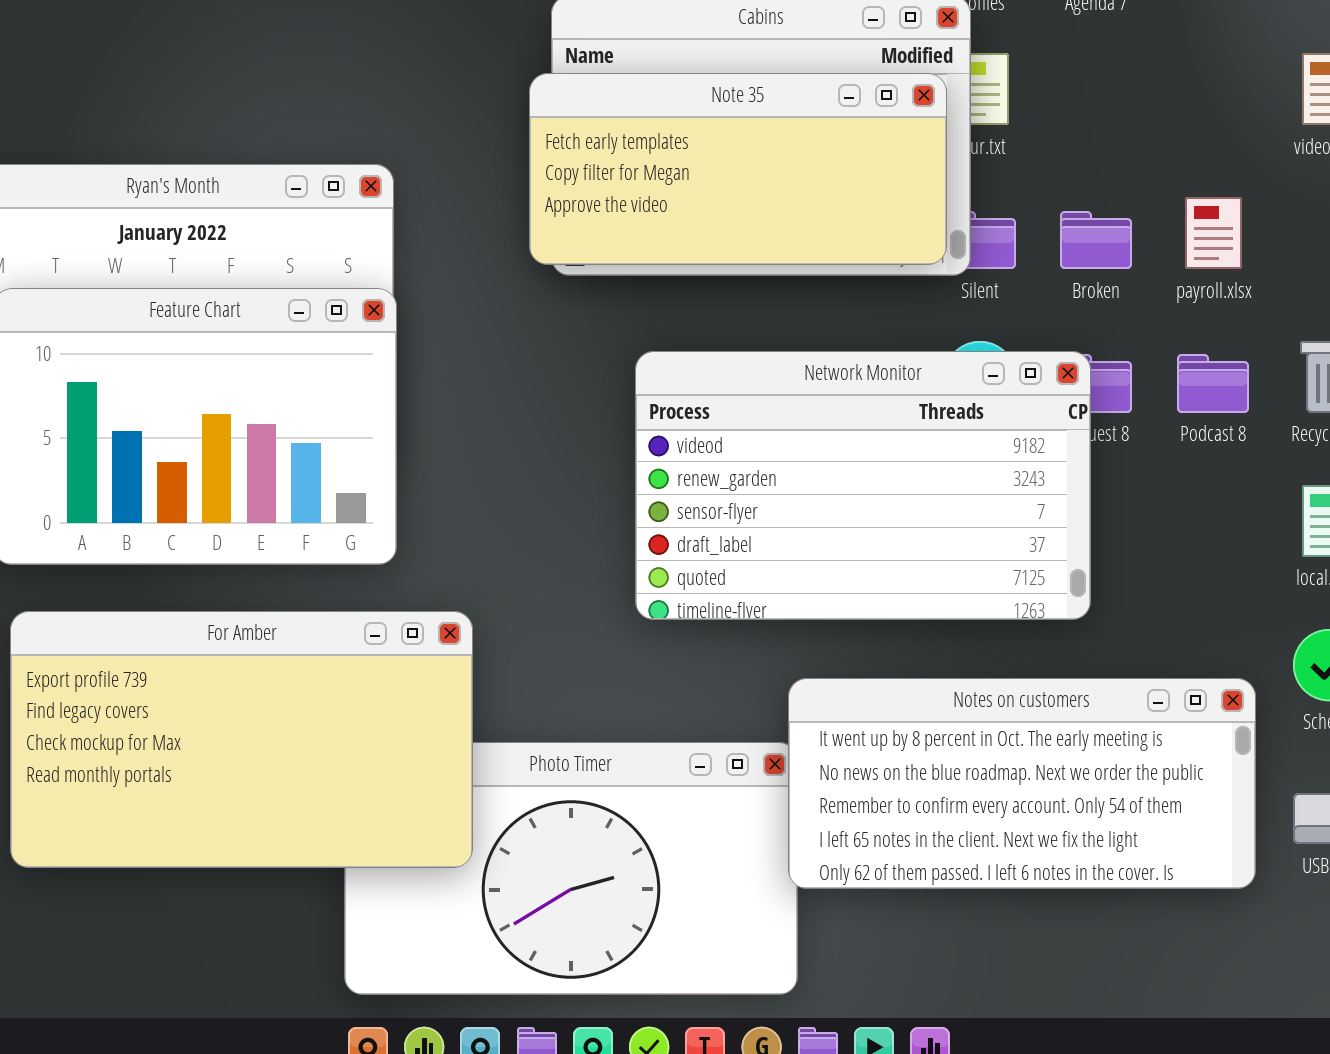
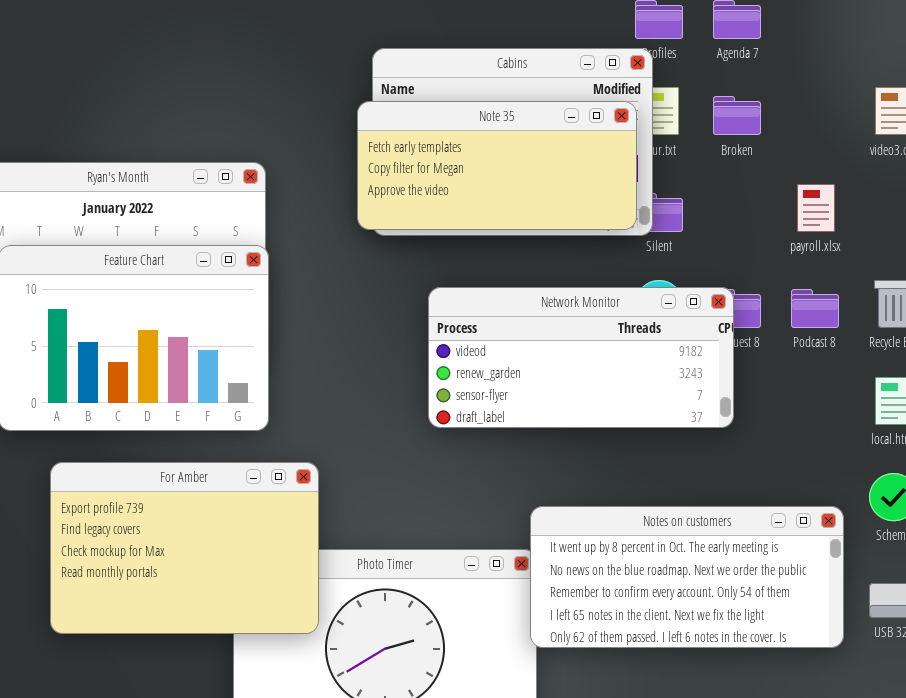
Broken: [1060,211,1132,269] -> [713,96,761,135], moved
Network Monitor: [635,351,1091,620] -> [428,287,734,428], resized
For Amber: [10,611,473,868] -> [50,462,319,634], resized

